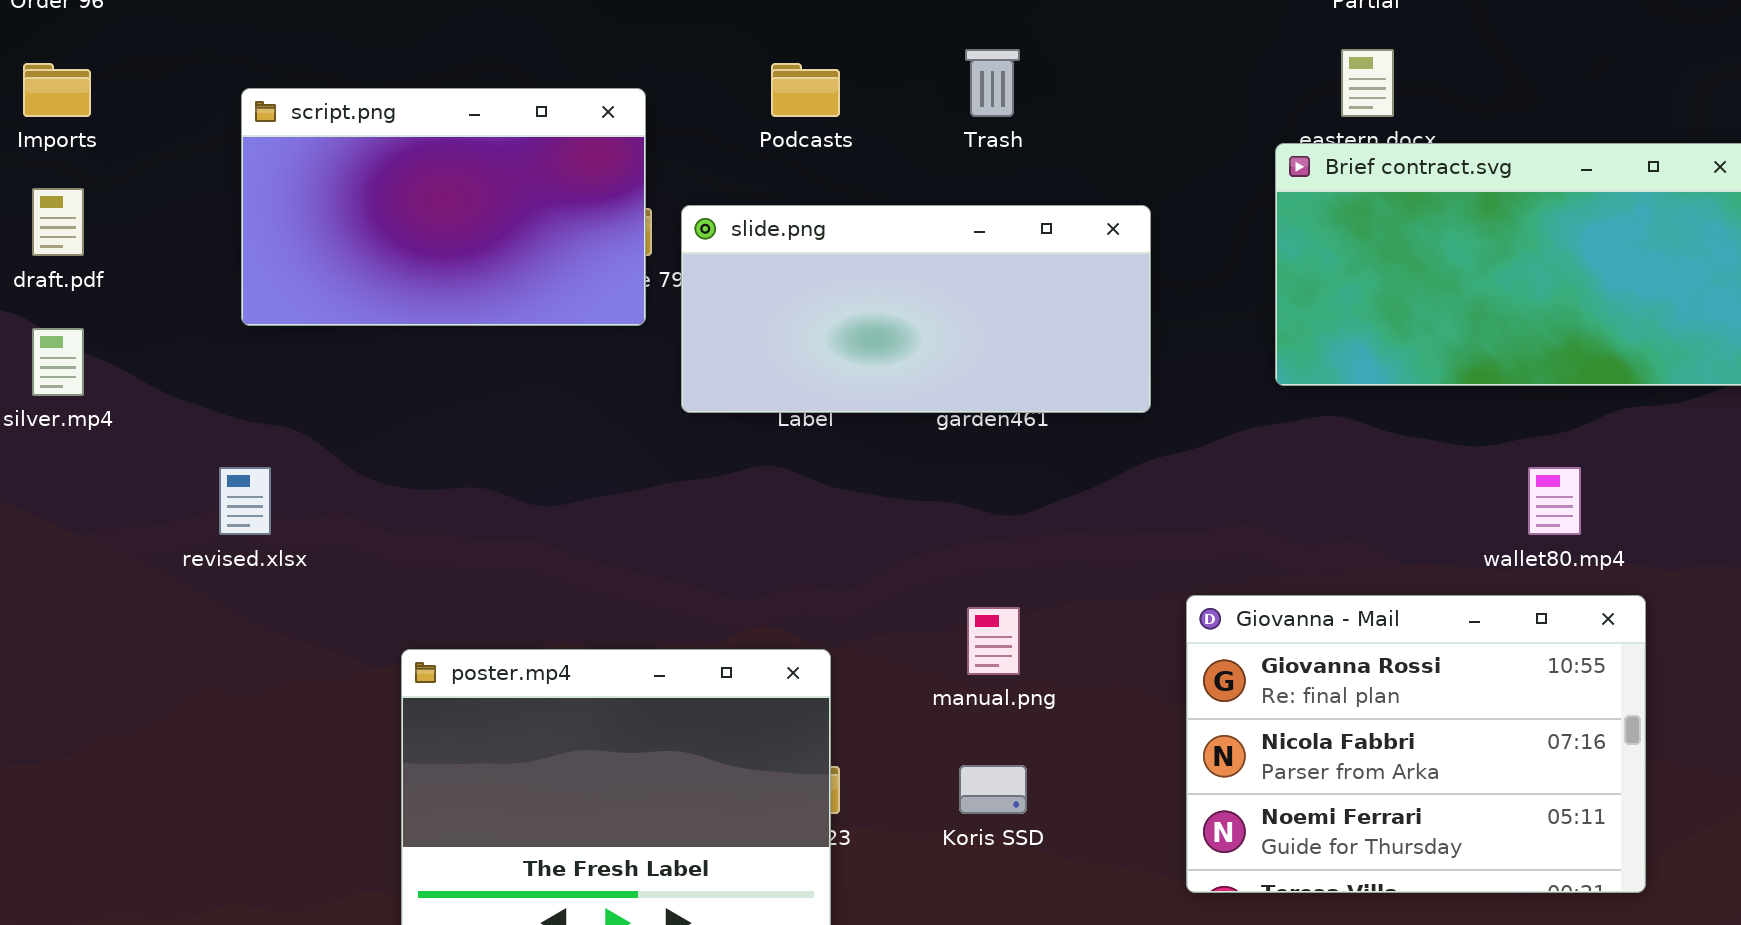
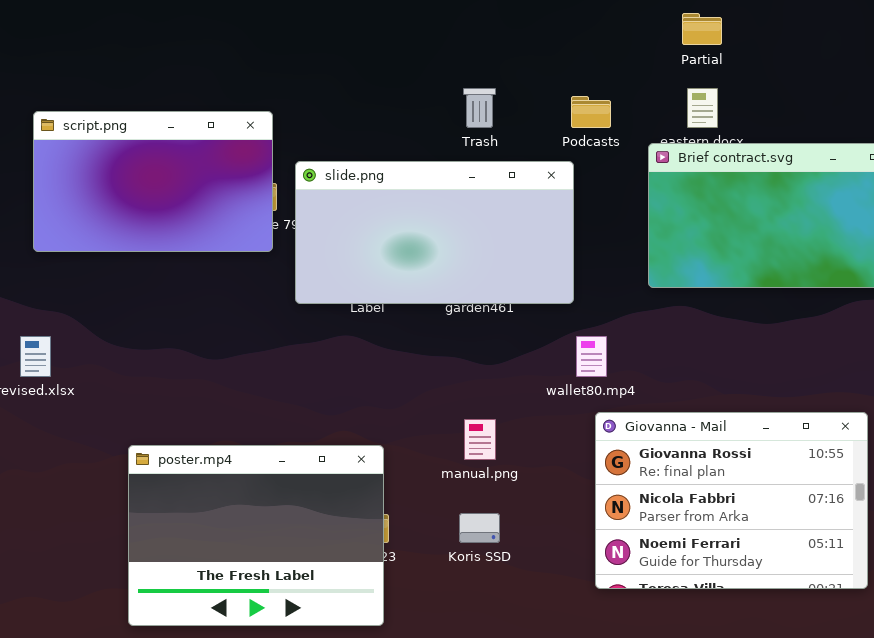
Podcasts: [771,63,840,117] -> [571,96,611,128], moved
slide.png: [681,205,1151,413] -> [295,161,574,304], resized
wallet80.mp4: [1528,467,1581,535] -> [576,336,607,377], moved

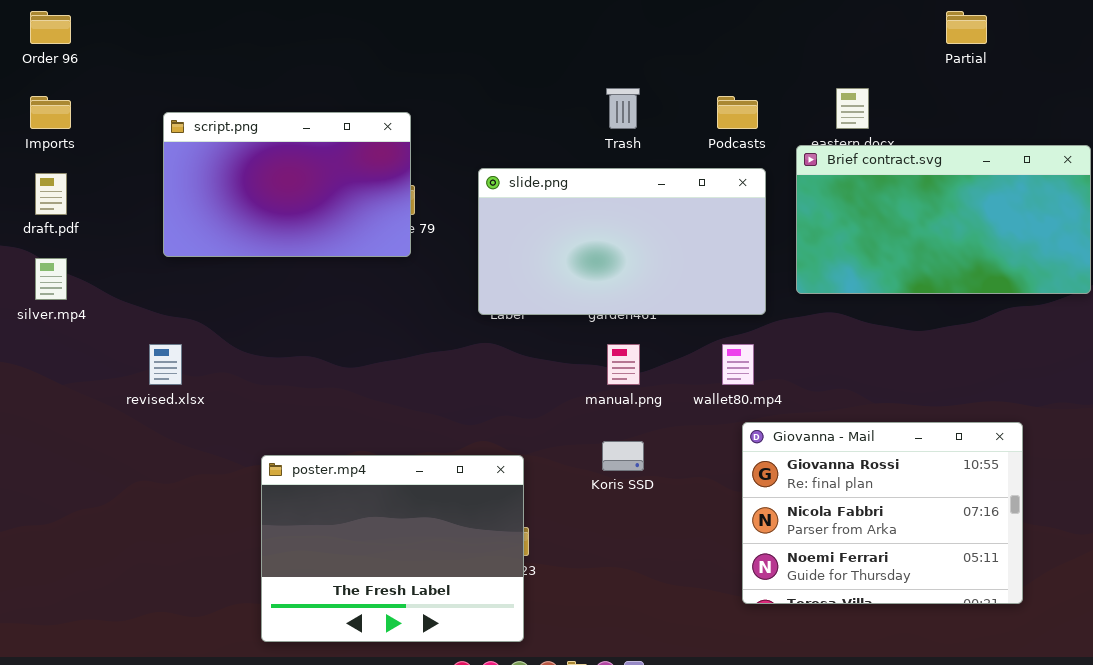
Partial: [682,13,722,45] -> [946,11,987,44], moved
slide.png: [295,161,574,304] -> [478,168,766,315], moved
manual.png: [464,419,496,460] -> [607,344,640,385], moved
Koris SSD: [459,513,500,543] -> [602,441,644,471], moved

